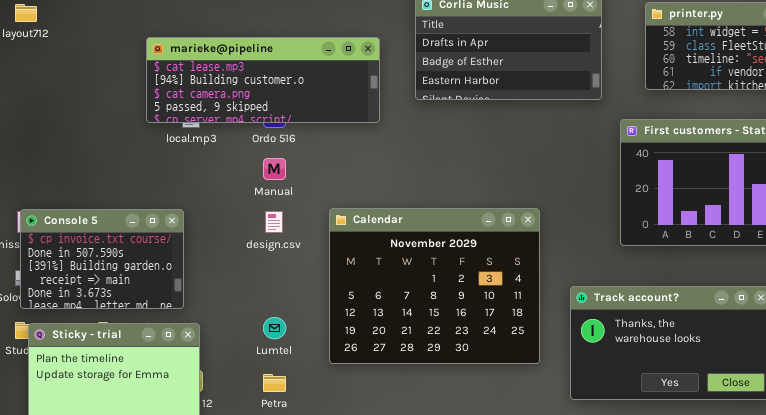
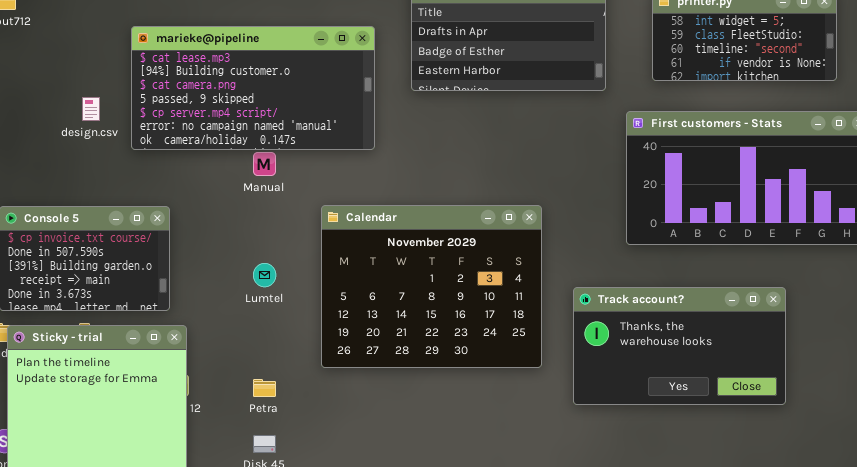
marieke@pipeline: [146,37,380,123] -> [131,26,375,150], resized
design.csv: [265,211,283,233] -> [82,97,100,121], moved
Lumtel: [263,317,286,339] -> [253,263,276,287], moved

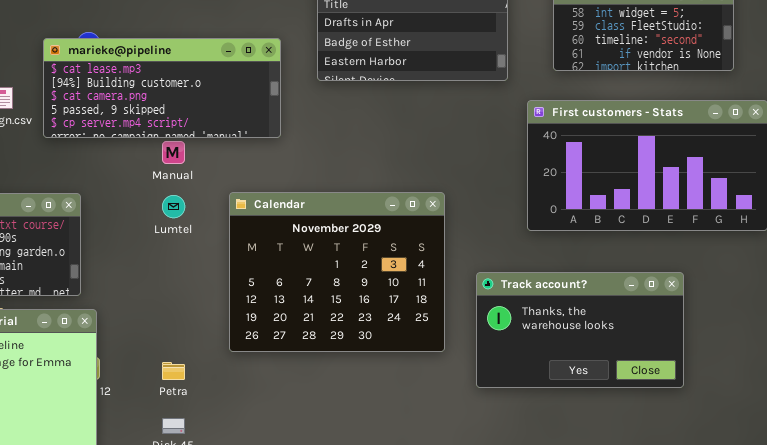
marieke@pipeline: [131,26,375,150] -> [43,38,281,138], resized
Lumtel: [253,263,276,287] -> [162,195,185,218], moved

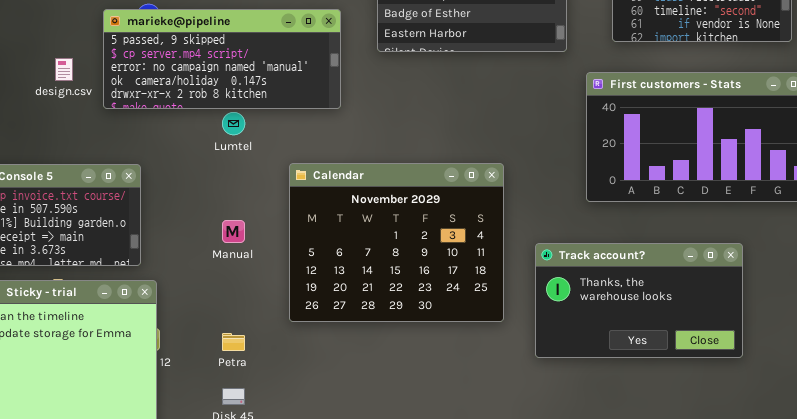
marieke@pipeline: [43,38,281,138] -> [103,9,341,109], scrolled down 3 rows
Manual: [162,141,185,164] -> [222,220,245,243], moved
Lumtel: [162,195,185,218] -> [222,112,245,135], moved

